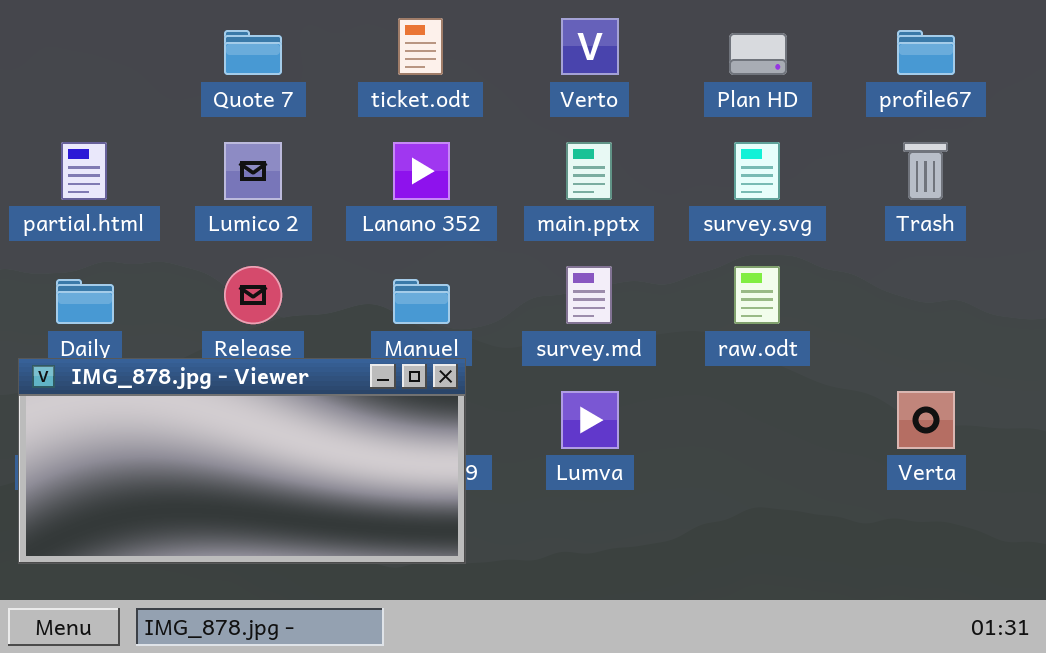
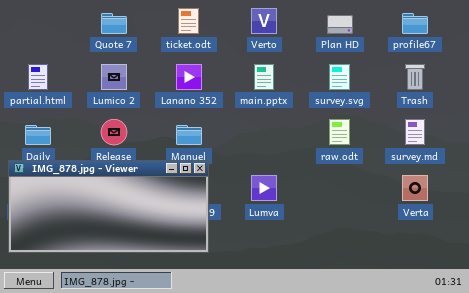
survey.md: [566,266,612,324] -> [405,119,425,145], moved

